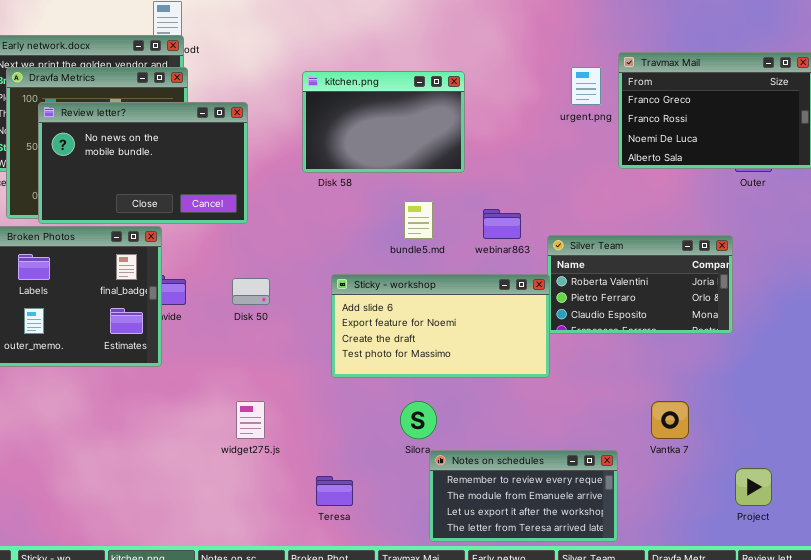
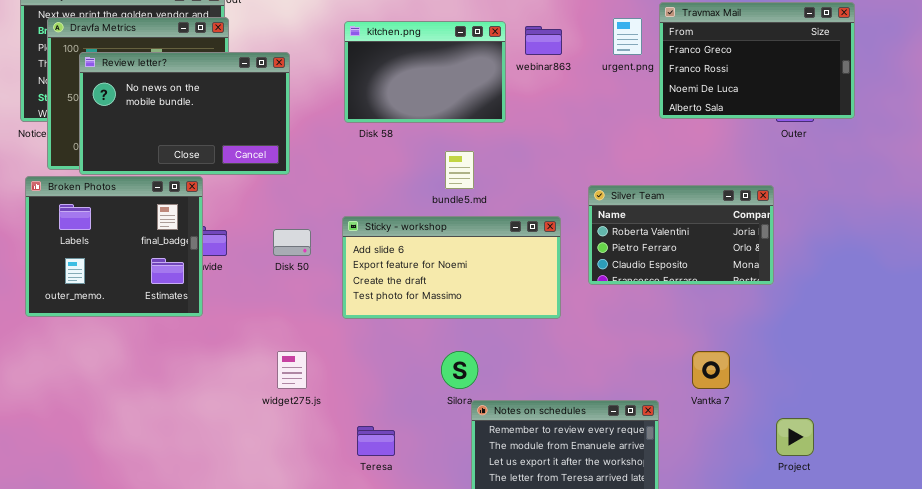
webinar863: [483,209,521,239] -> [525,26,562,55], moved
Sticky - workshop: [331,274,550,378] -> [342,216,561,319], moved

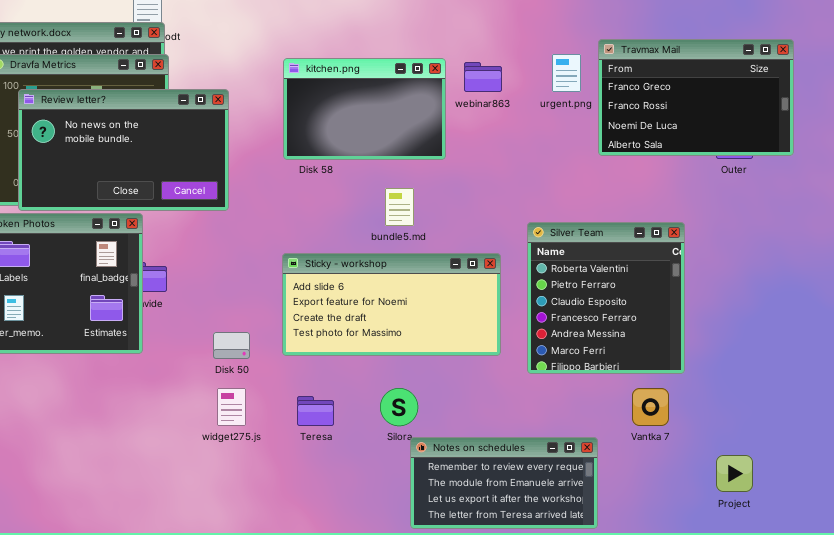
Silver Team: [588,185,774,285] -> [527,222,685,374], resized
Disk 50: [273,229,311,256] -> [213,332,250,359], moved
Teresa: [357,426,395,456] -> [297,396,334,426], moved

